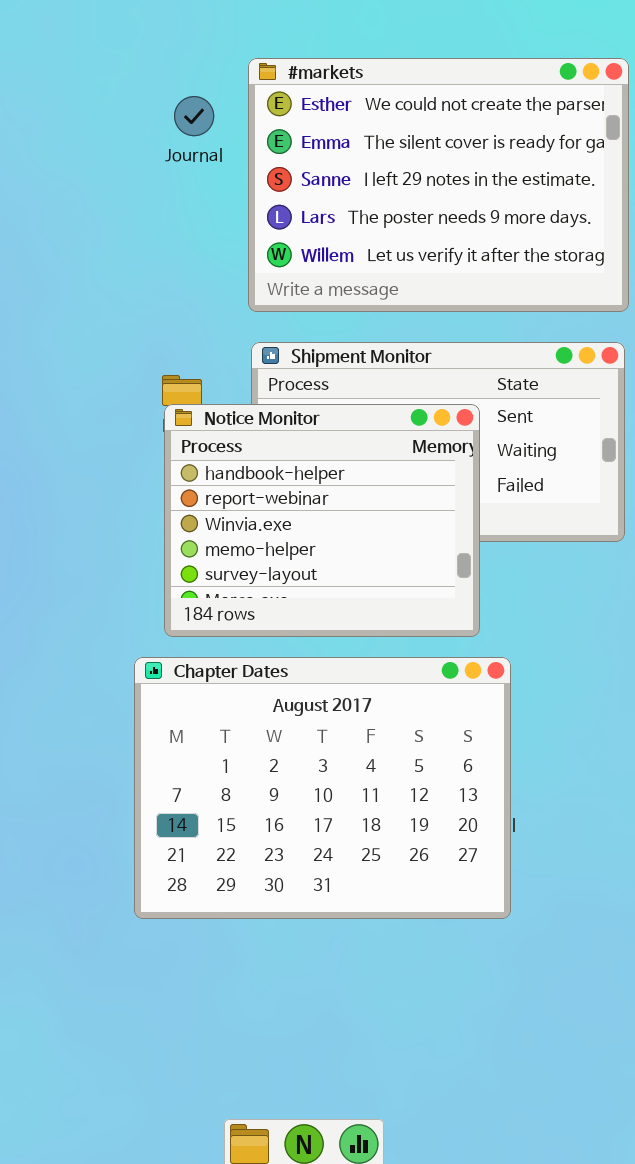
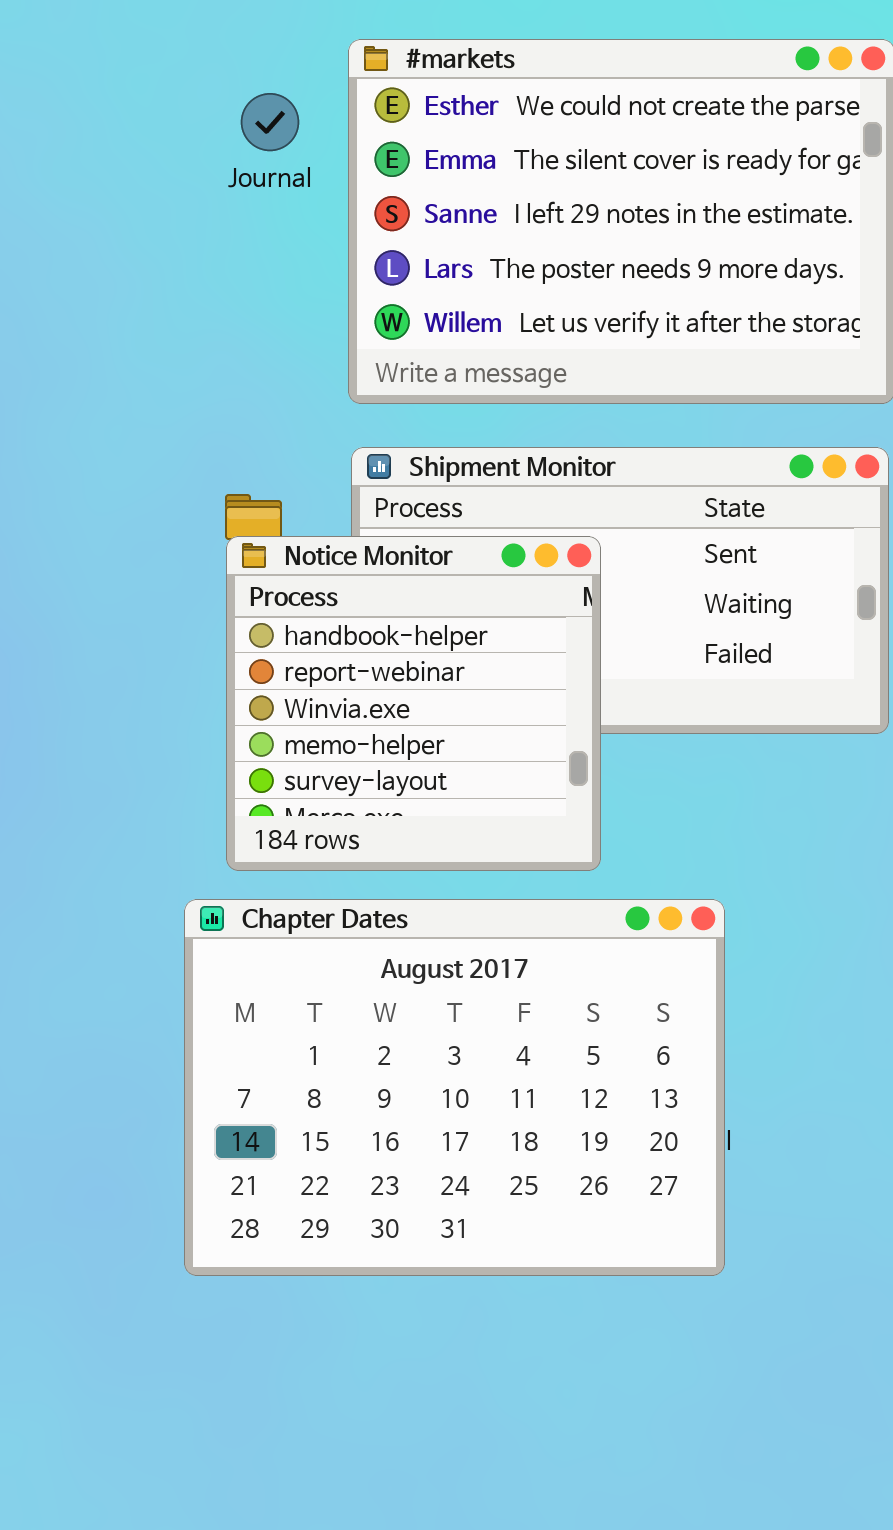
Notice Monitor: [164,404,480,637] -> [226,536,601,871], resized

